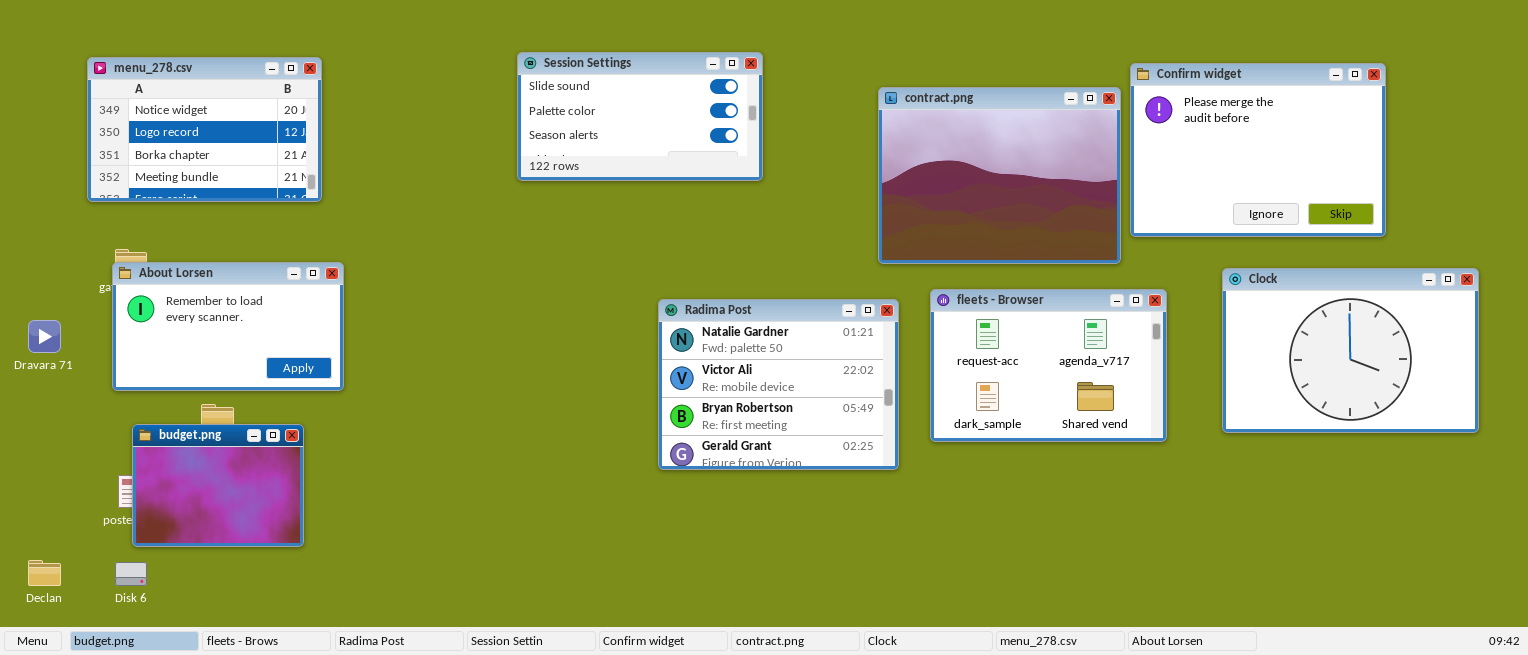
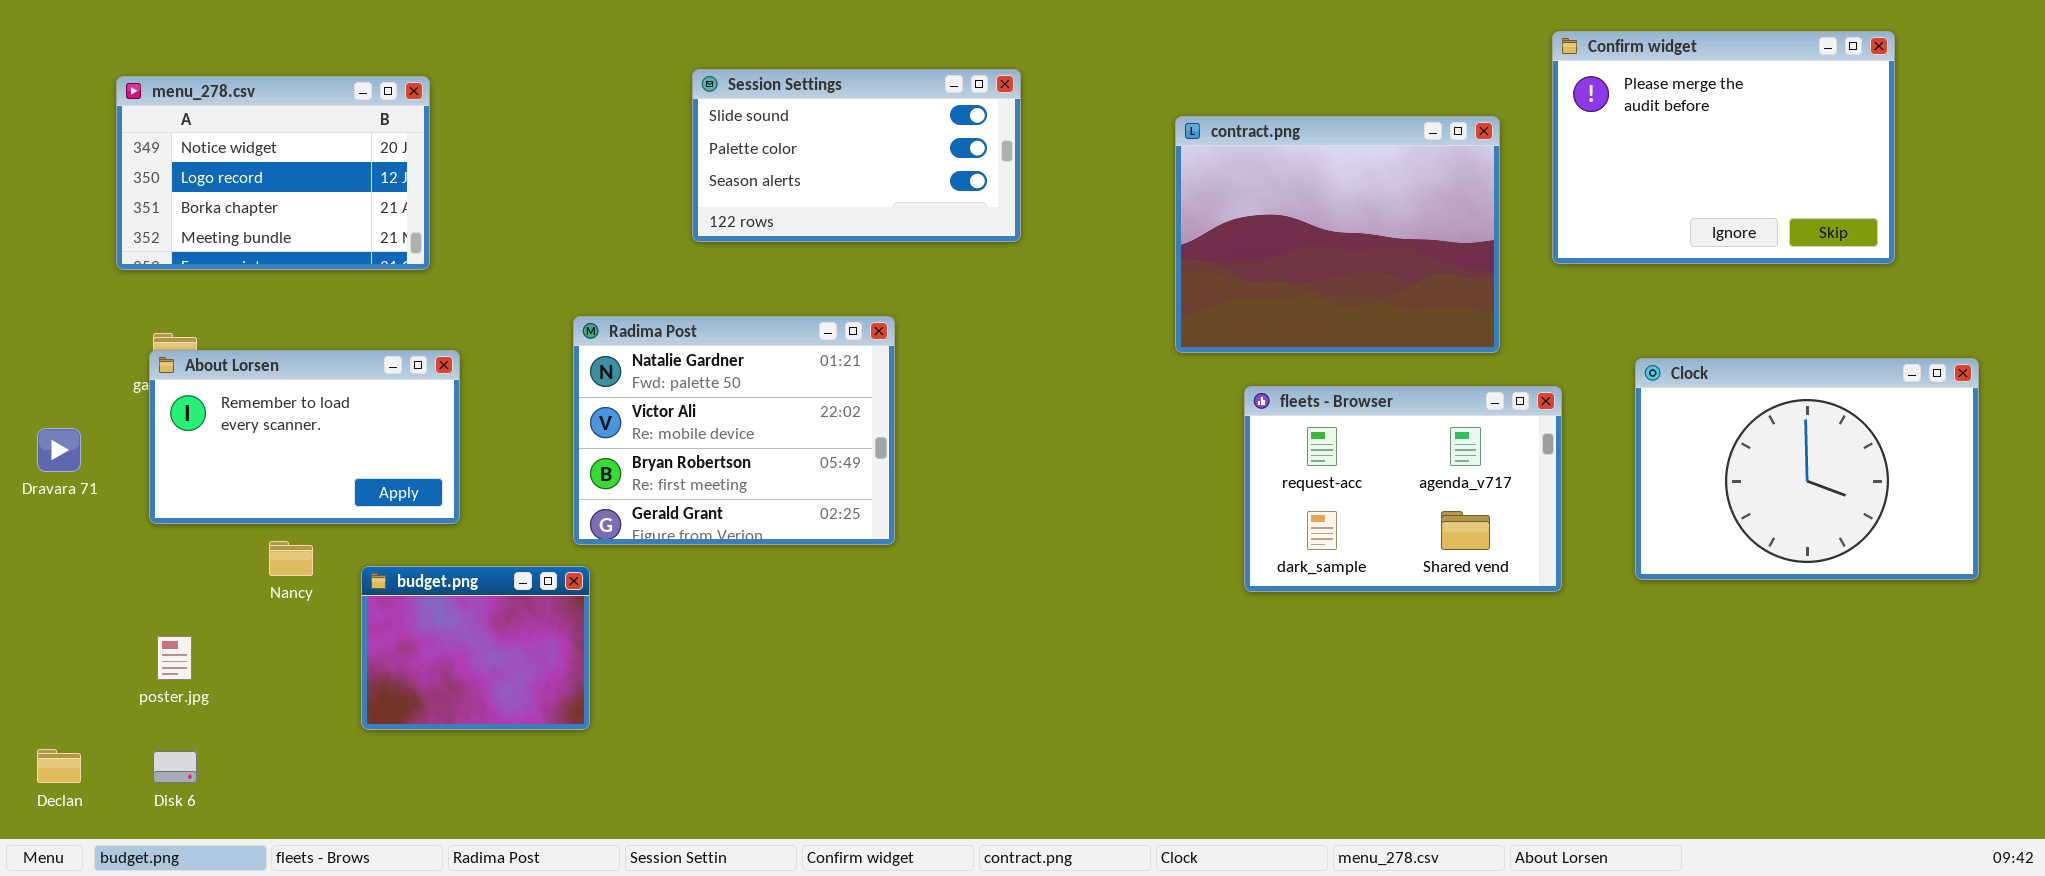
Confirm widget: [1130,63,1386,237] -> [1552,31,1895,264], moved
Radima Post: [658,299,899,470] -> [573,316,895,545], moved
budget.png: [132,424,304,547] -> [361,566,590,730], moved

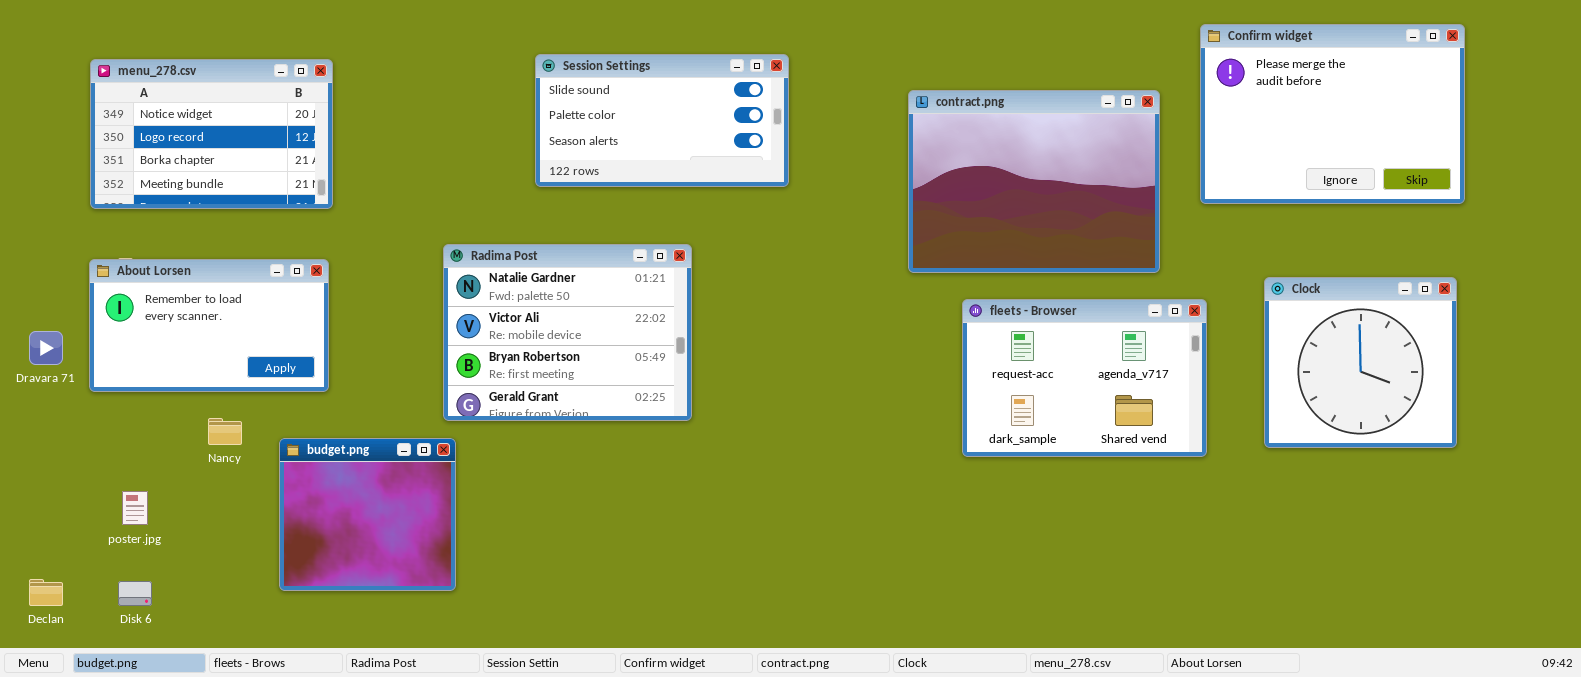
About Lorsen: [149,350,460,524] -> [89,259,329,392], moved
Clock: [1635,358,1979,580] -> [1264,277,1457,448], resized
budget.png: [361,566,590,730] -> [279,438,456,591], resized

